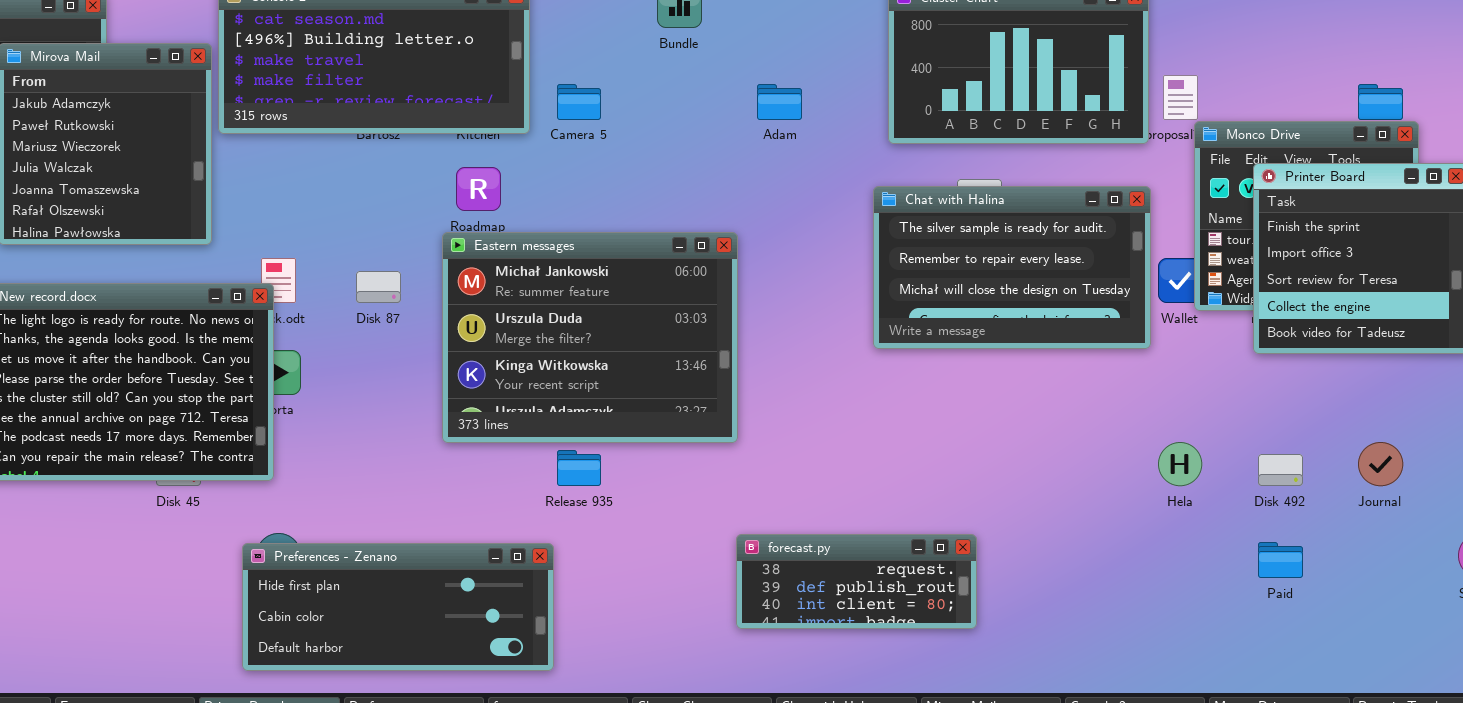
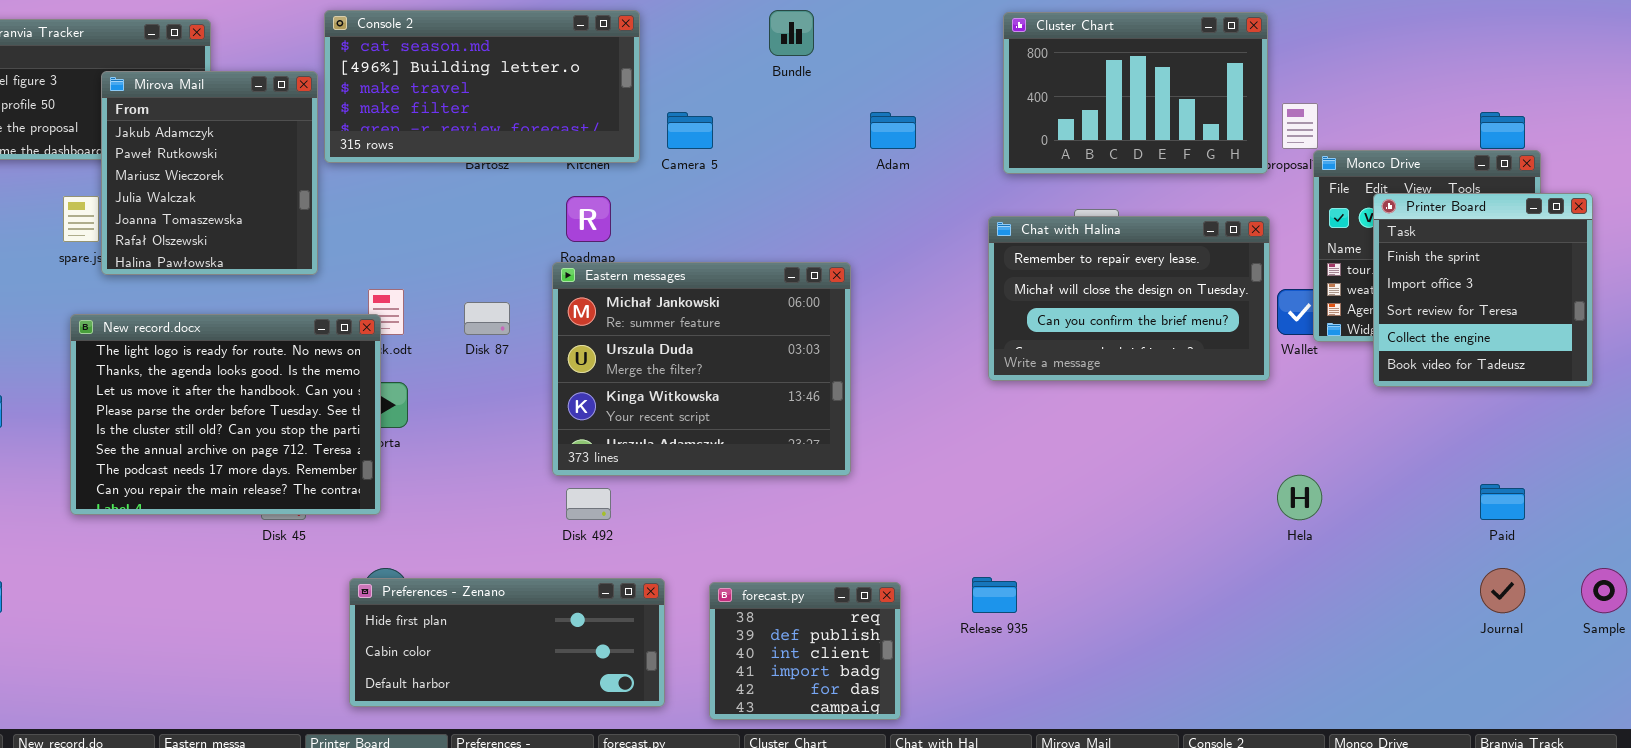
Chat with Halina: [873,186,1151,349] -> [988,216,1270,381], scrolled down 1 row
Journal: [1358,442,1403,486] -> [1480,568,1525,613], moved
Release 935: [557,450,601,486] -> [972,577,1017,613], moved
Disk 492: [1258,454,1303,486] -> [566,488,611,520], moved
forecast.py: [736,534,977,629] -> [709,582,901,720], moved, resized
Paid: [1258,542,1303,578] -> [1480,484,1525,520], moved

